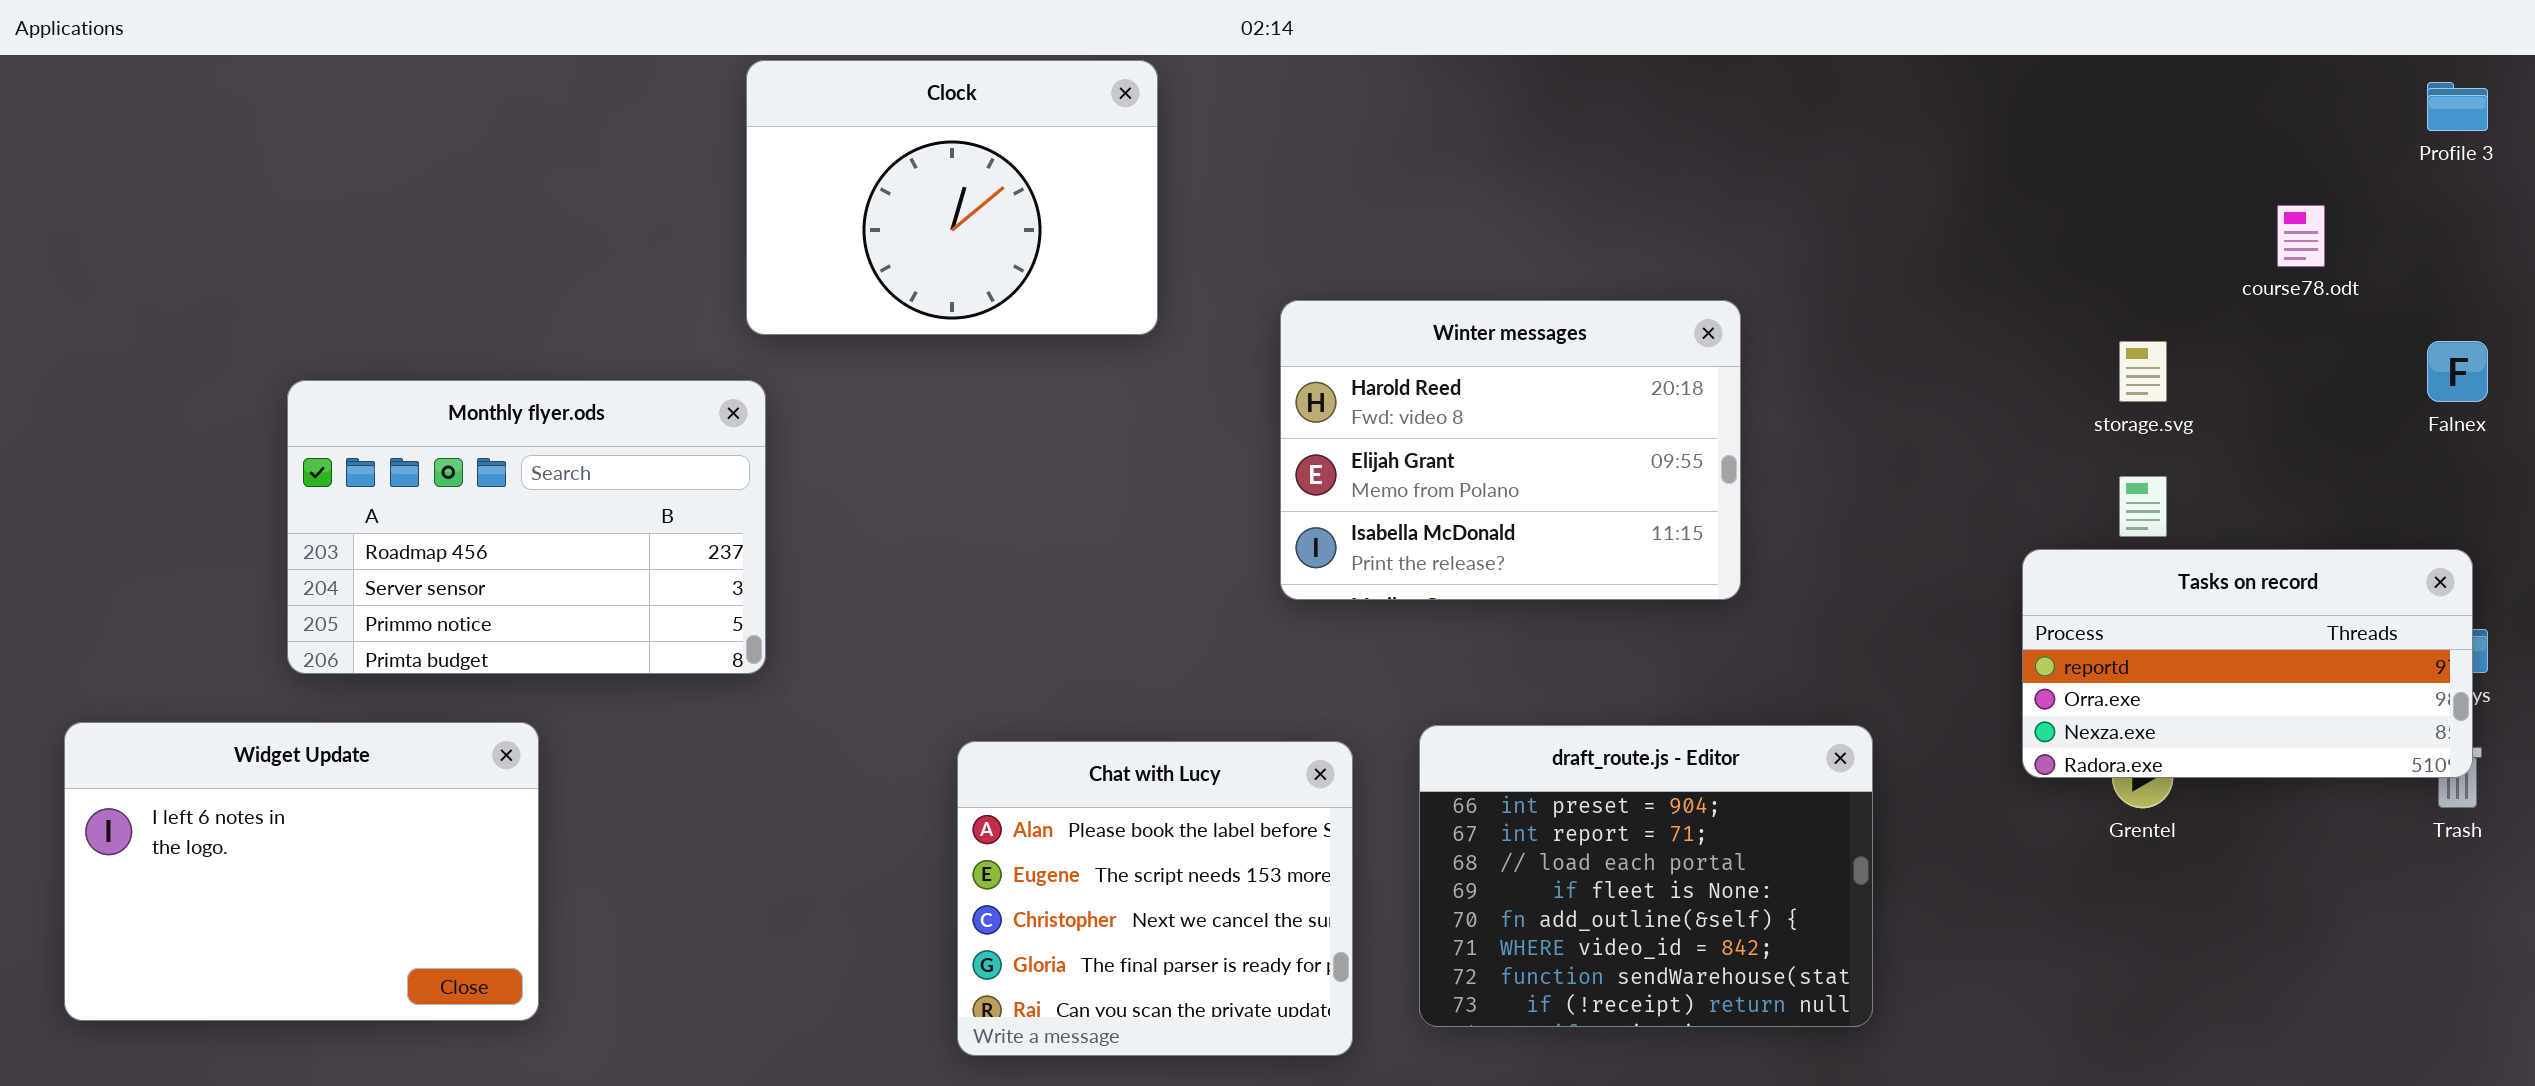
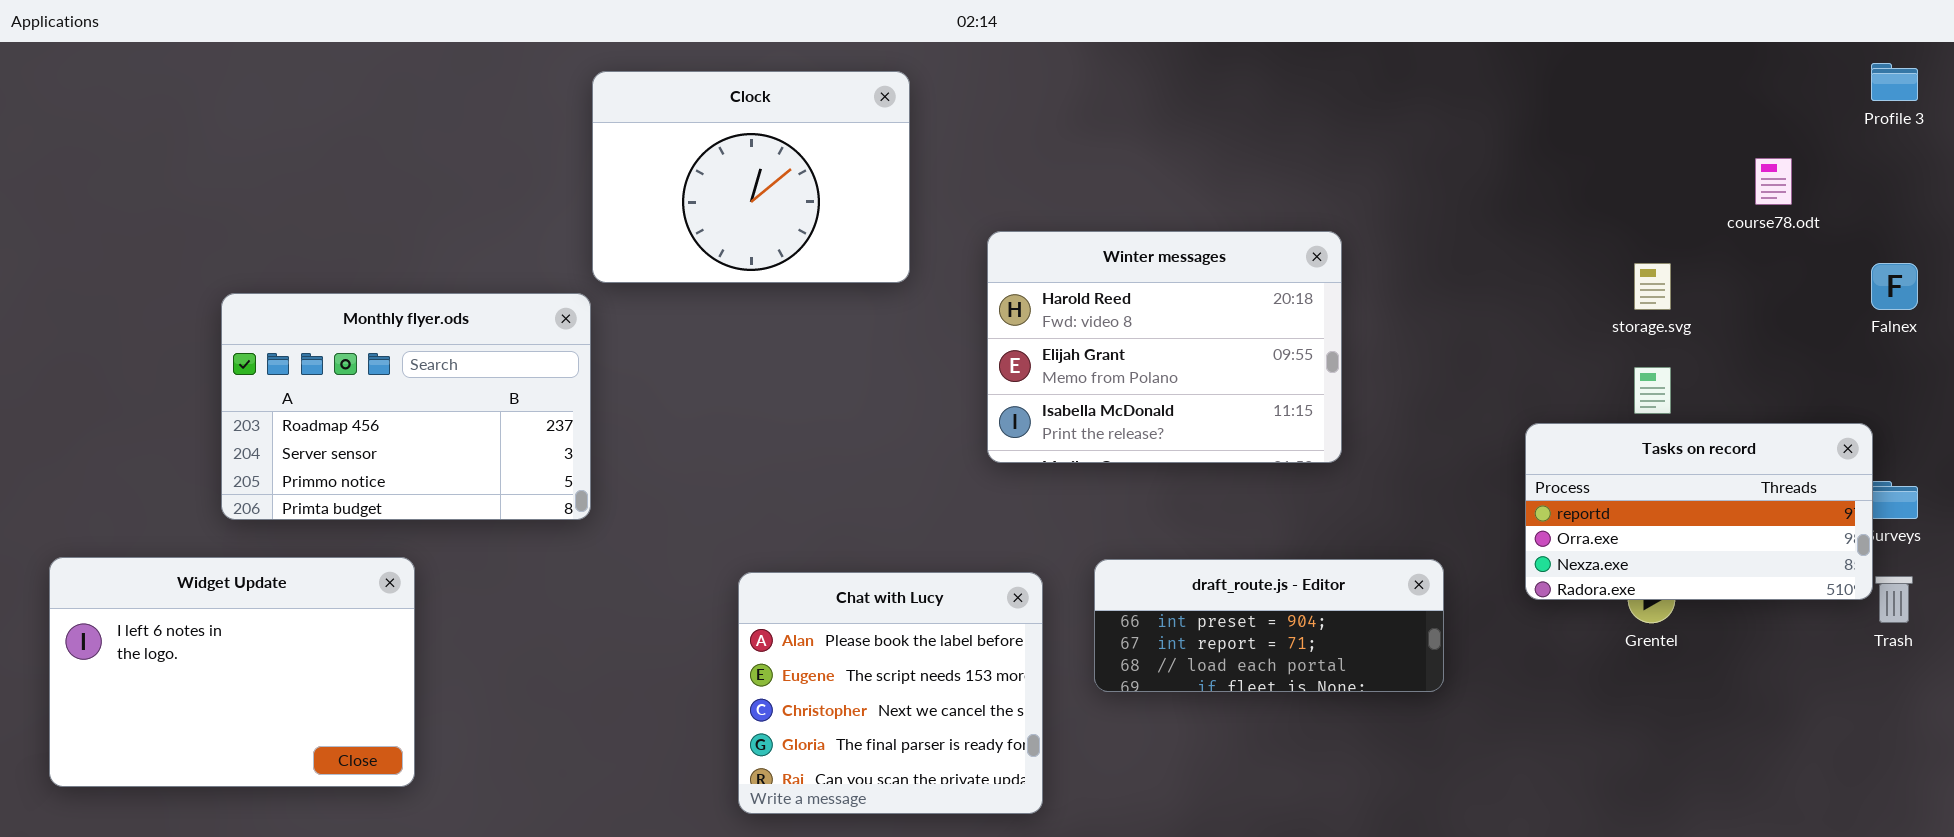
Clock: [746,60,1158,335] -> [592,71,910,283], moved
Tasks on record: [2022,549,2473,778] -> [1525,423,1873,600], moved
draft_route.js - Editor: [1419,725,1873,1027] -> [1094,559,1444,692], resized

